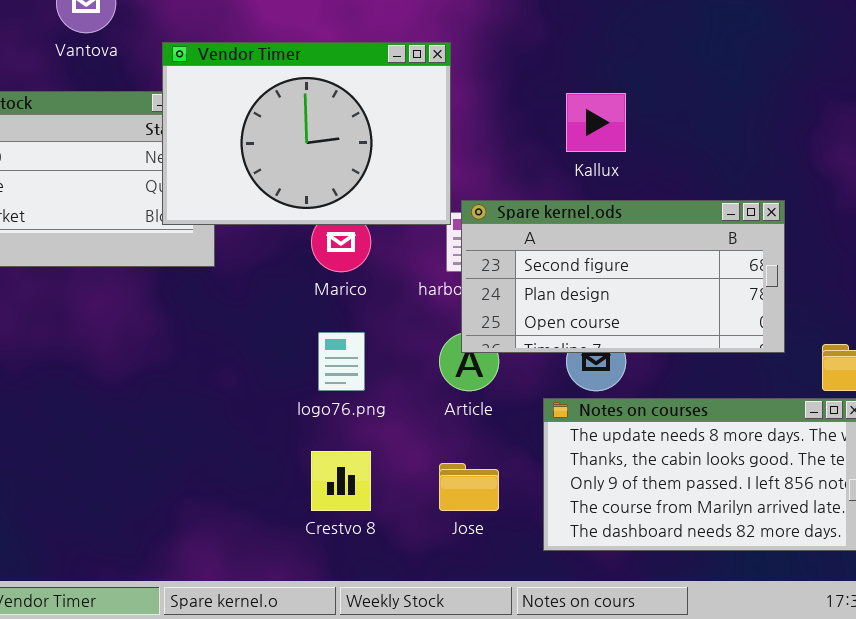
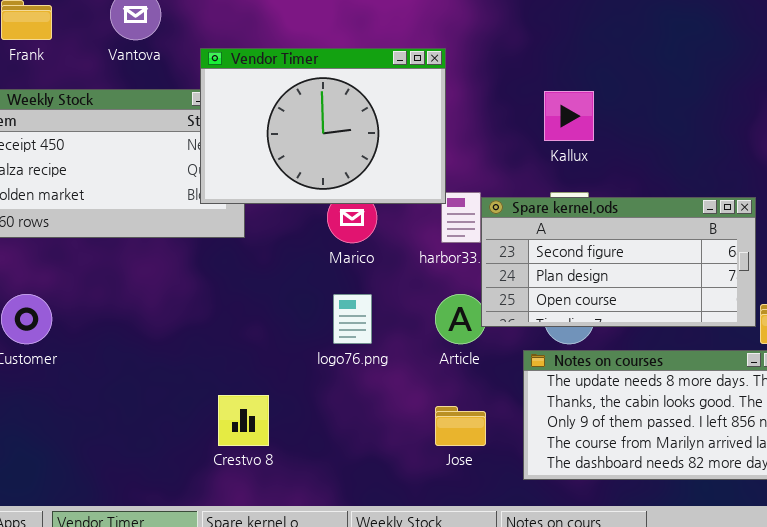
Spare kernel.ods: [461,200,785,353] -> [481,197,756,327], moved
Crestvo 8: [311,451,371,511] -> [218,395,269,446], moved

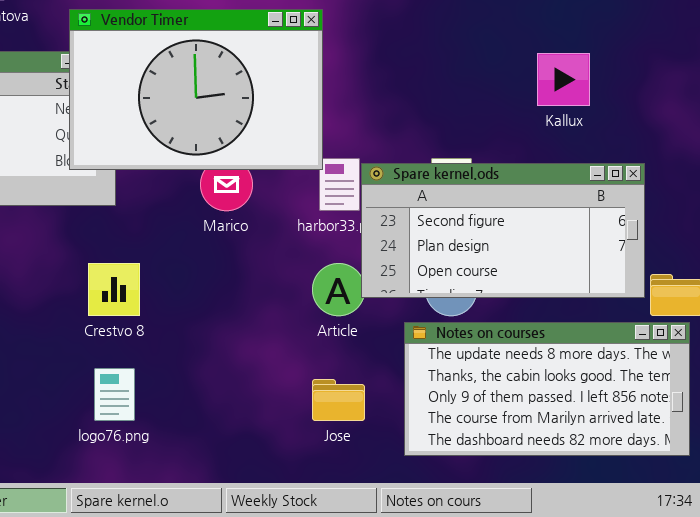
Kallux: [544,91,594,141] -> [537,53,590,106], moved
logo76.png: [333,294,372,344] -> [94,368,135,421], moved
Crestvo 8: [218,395,269,446] -> [88,263,140,316], moved

